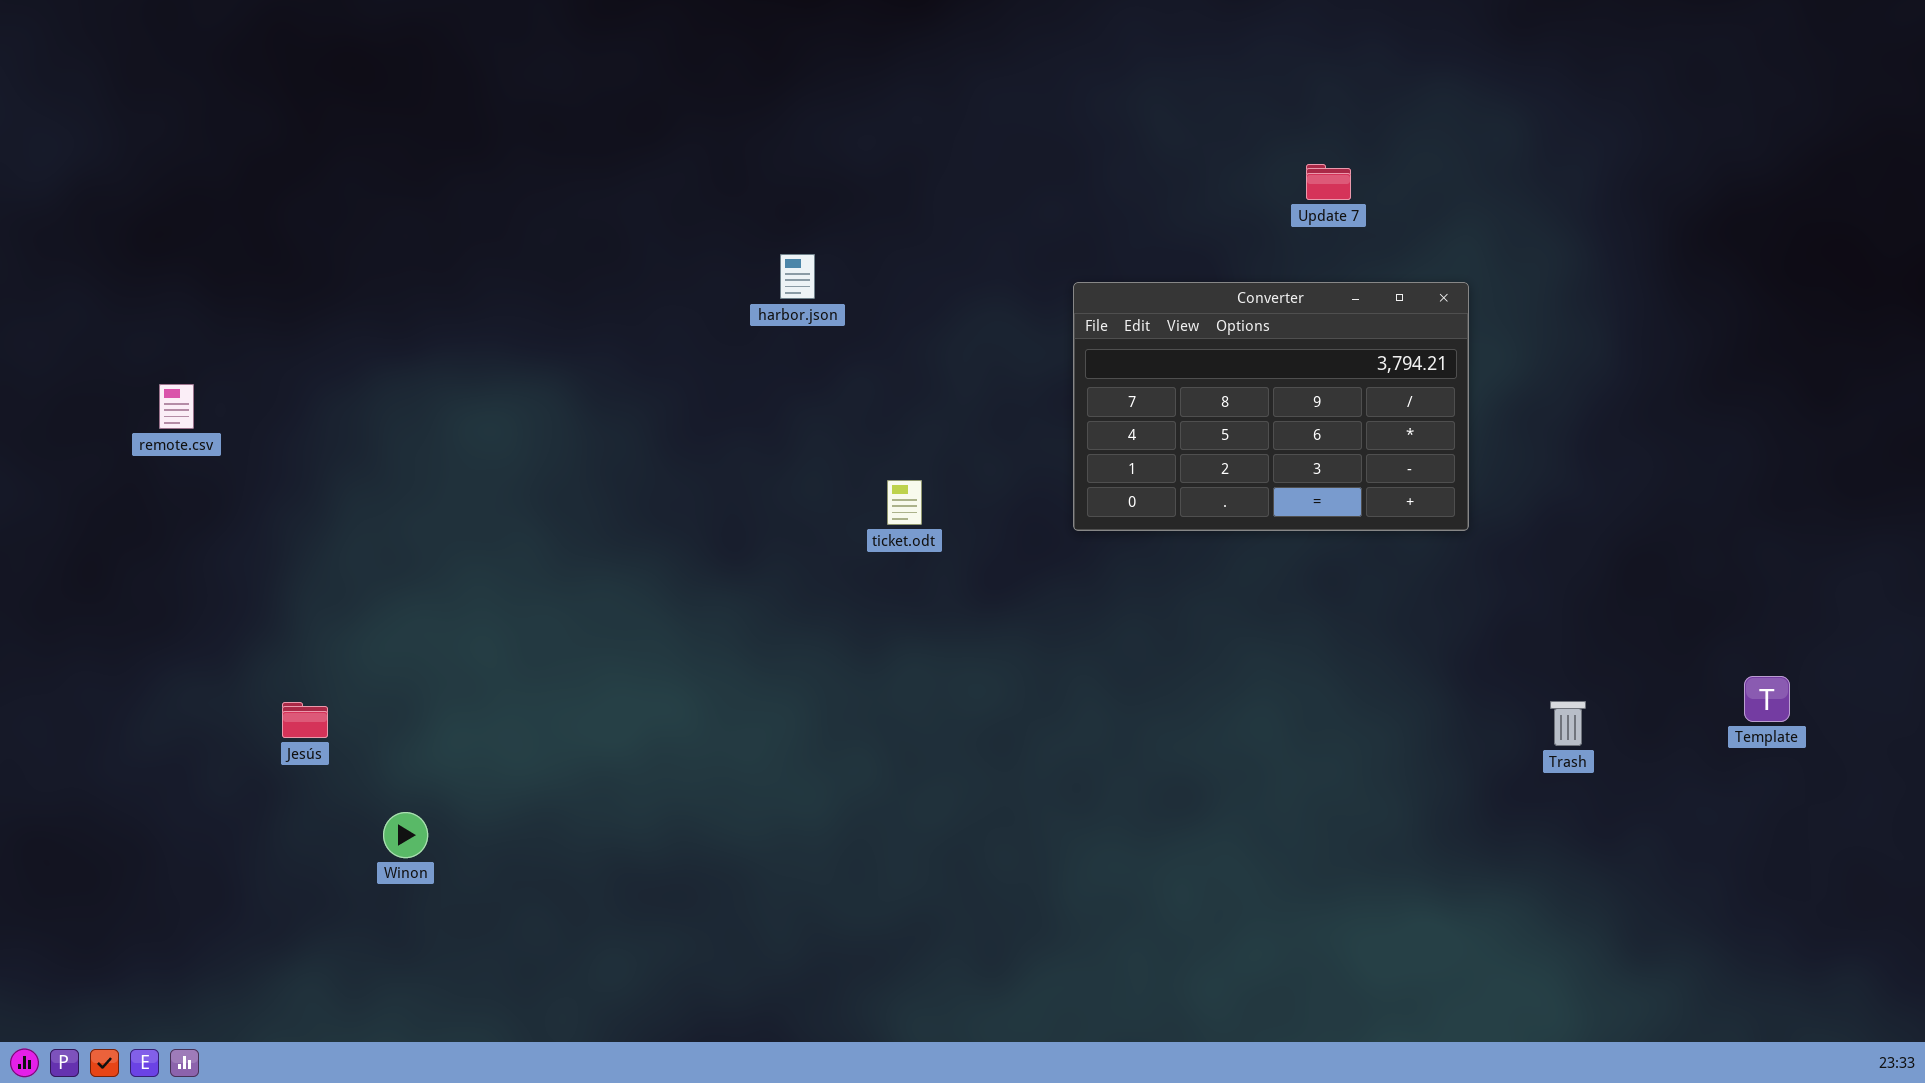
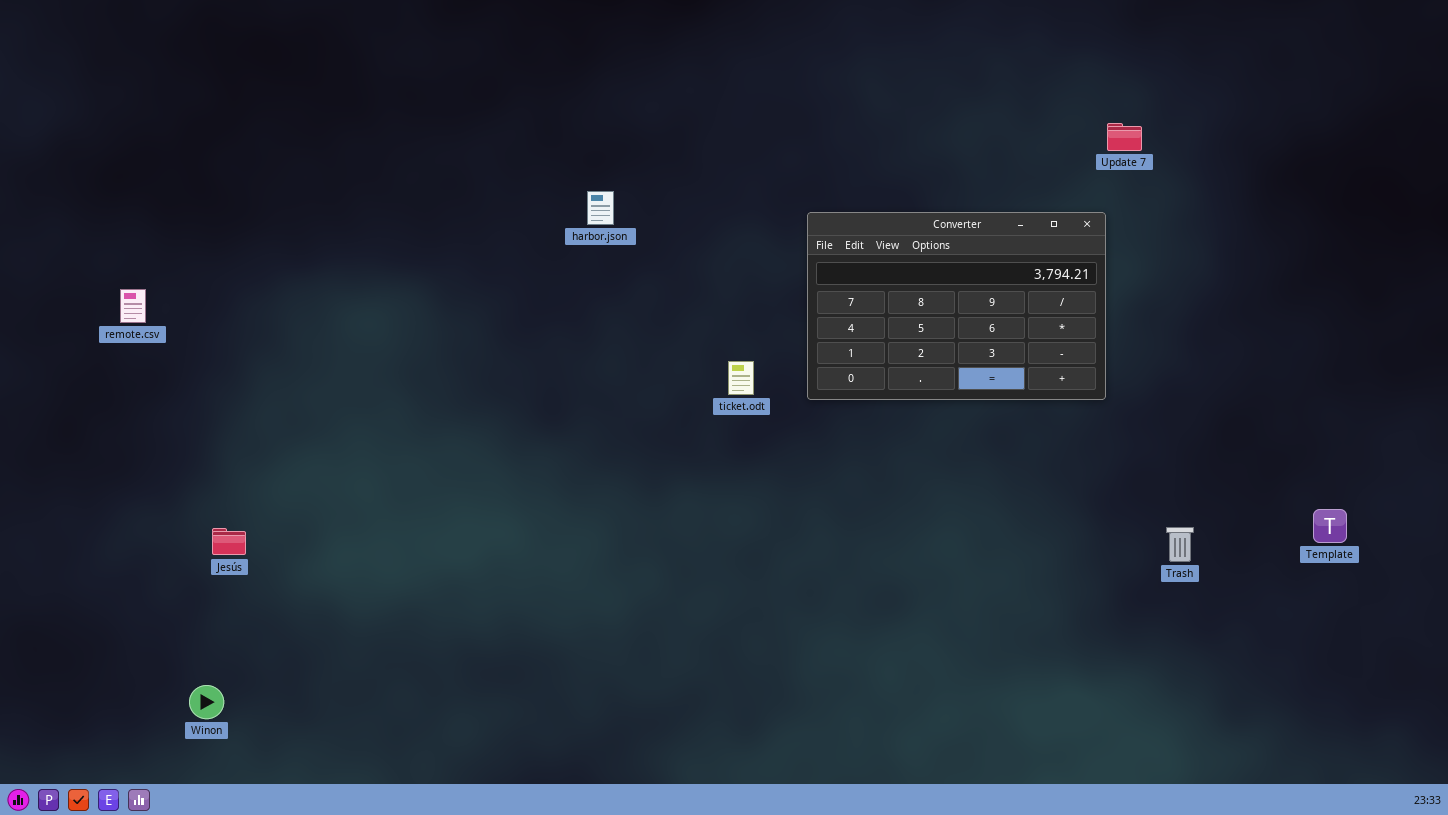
Update 7: [1306,164,1351,200] -> [1107,123,1142,151], moved
ticket.odt: [887,480,922,525] -> [728,361,754,395], moved
Winon: [383,812,428,858] -> [189,685,224,719], moved

